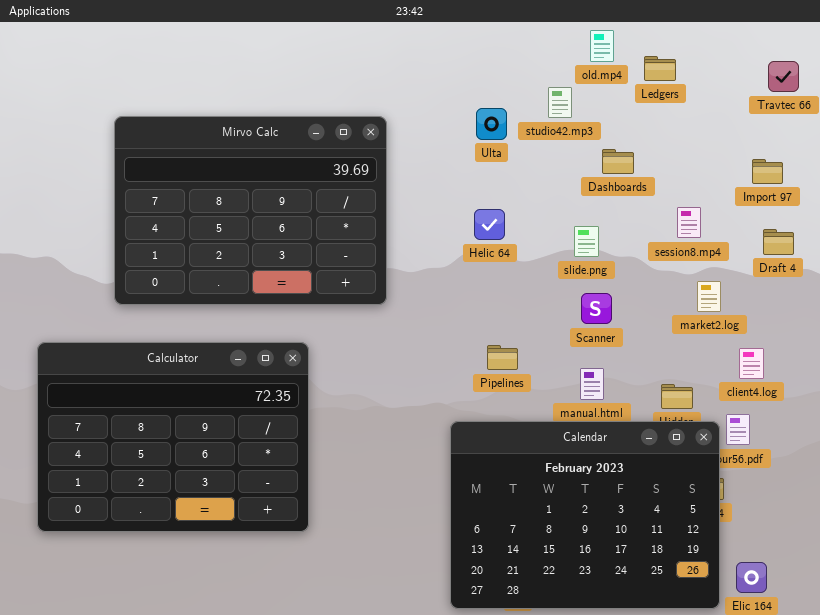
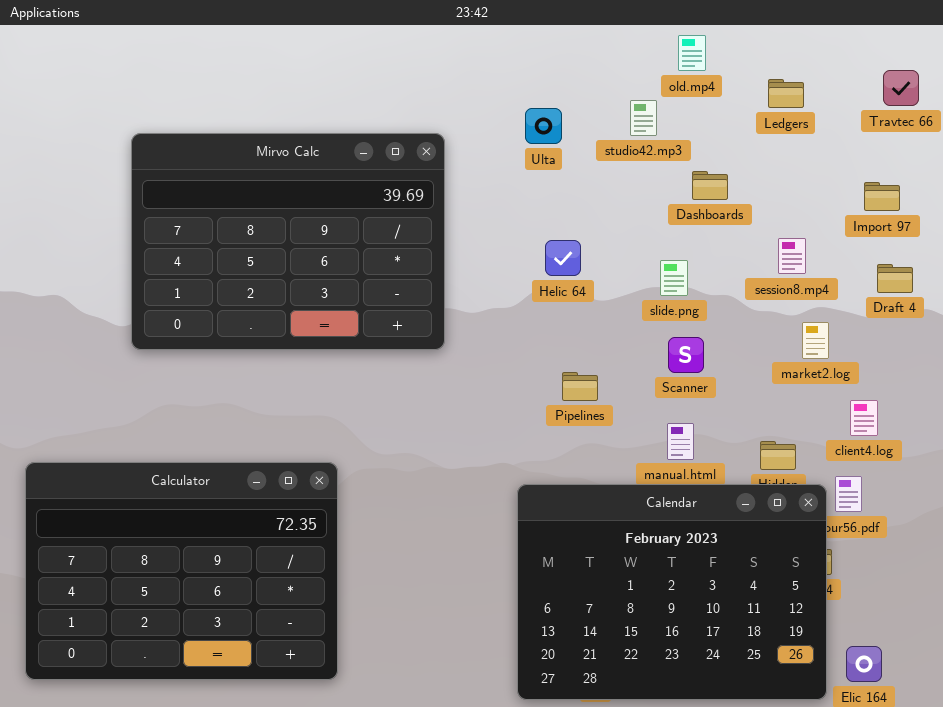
Ledgers: [644,56,676,81] -> [768,79,804,108], moved
Ulta: [476,108,507,140] -> [525,108,562,144], moved
Calculator: [37,342,309,532] -> [25,462,338,680], moved
Pipelines: [487,345,518,370] -> [562,372,598,401], moved

